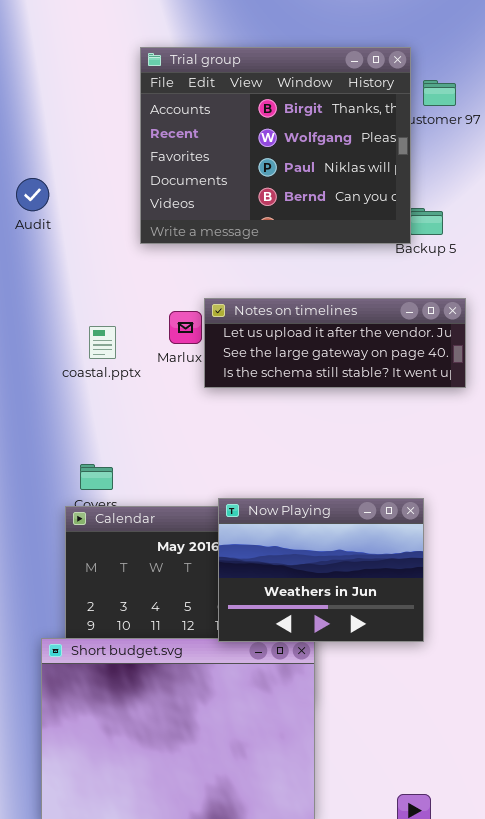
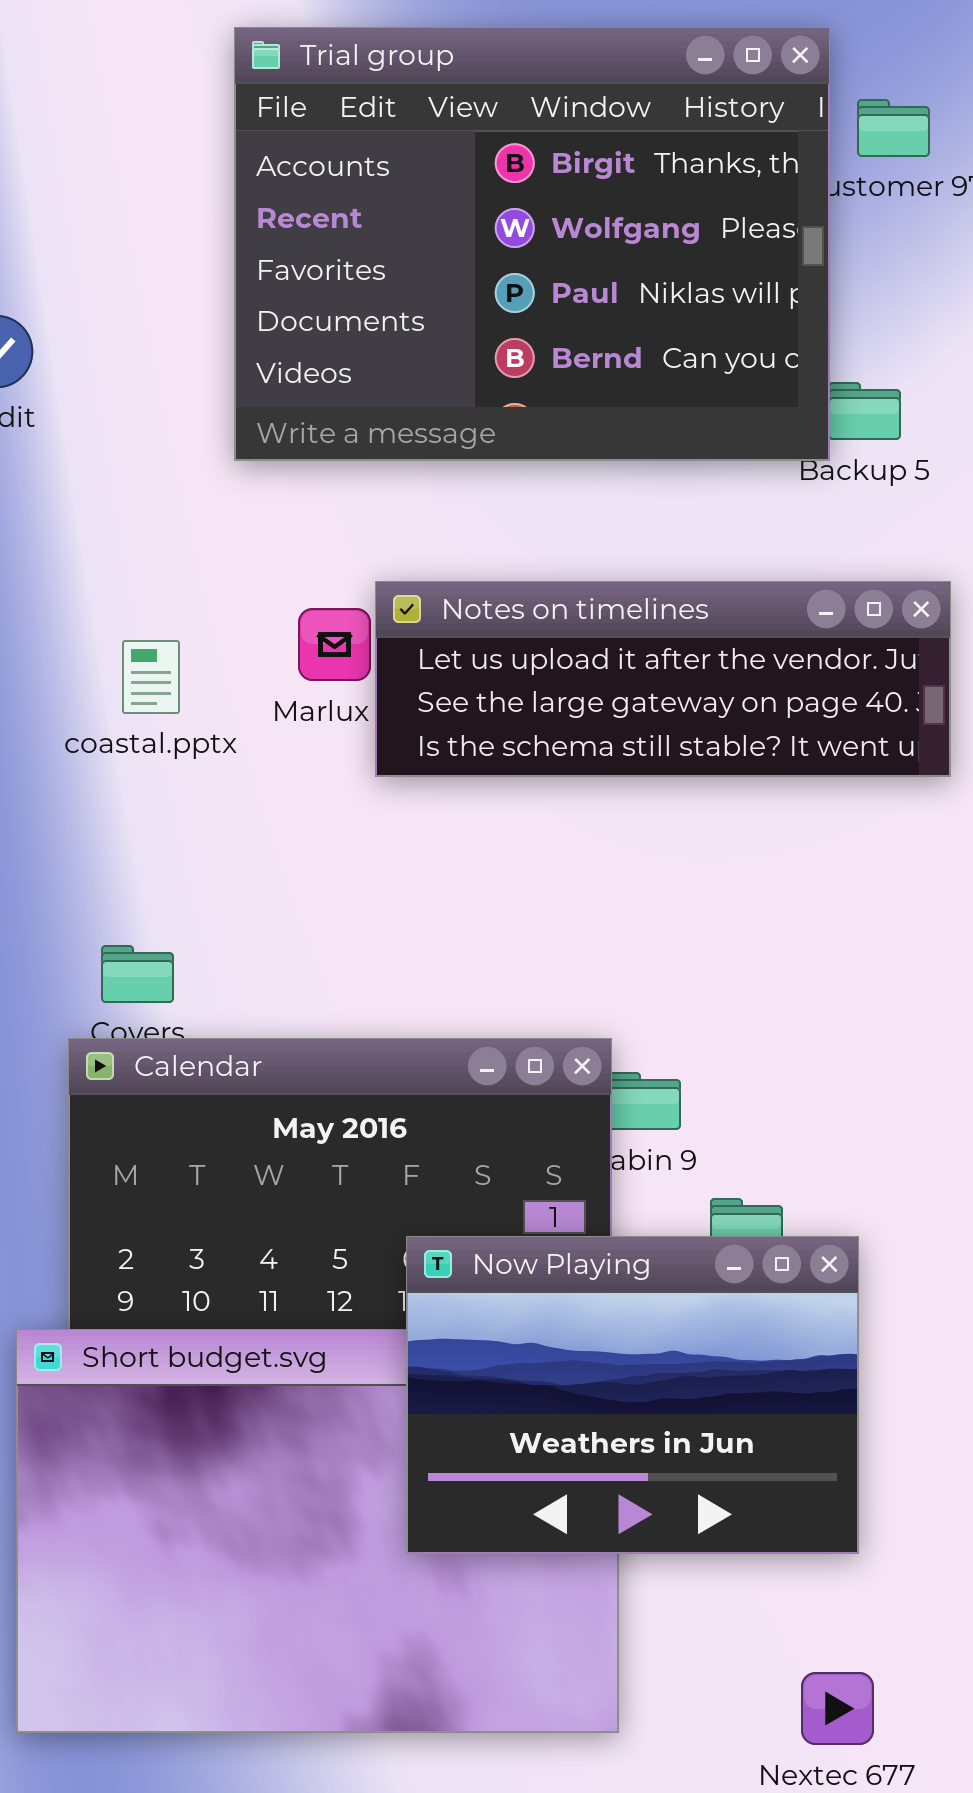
Now Playing: [218,498,424,642] -> [406,1236,859,1554], moved

